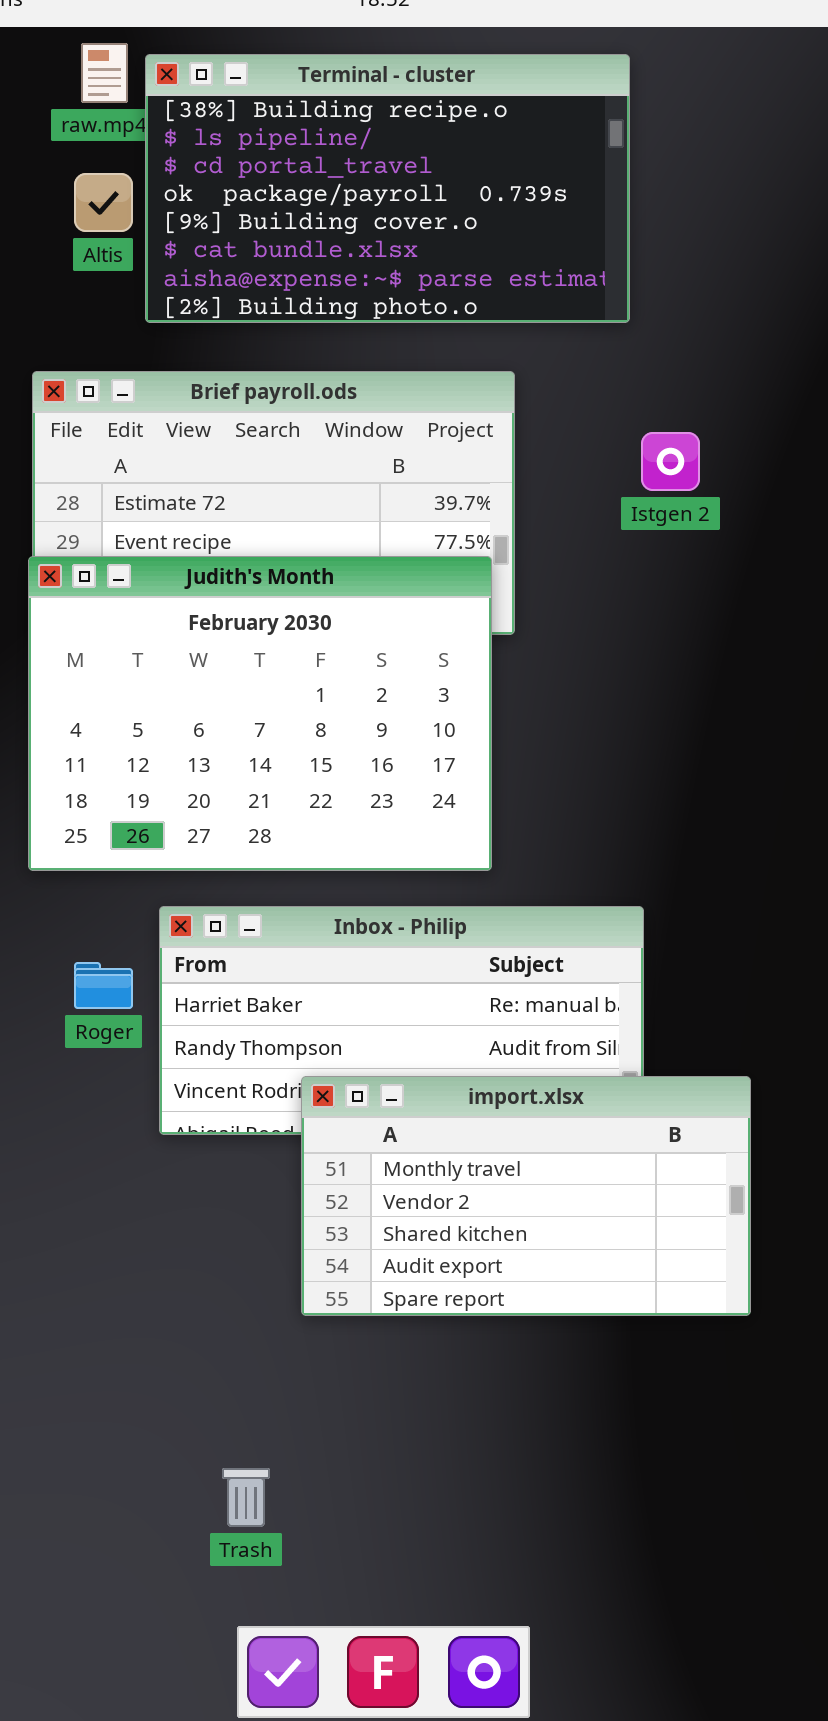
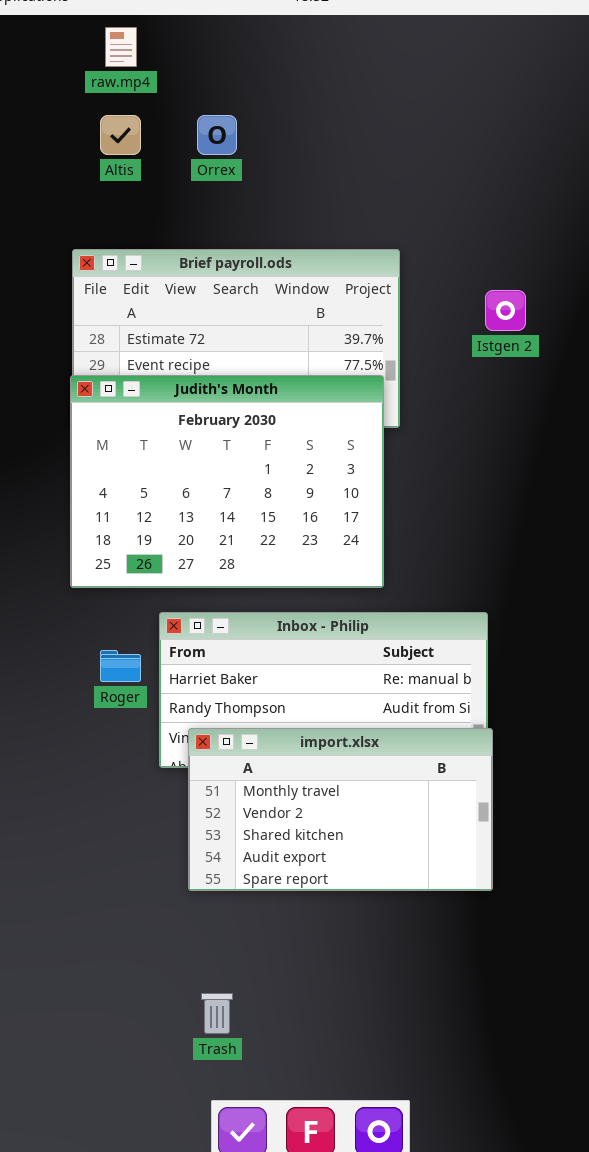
Terminal - cluster: [145,54,630,323] -> none, closed
import.xlsx: [301,1076,751,1316] -> [188,728,493,891], moved

